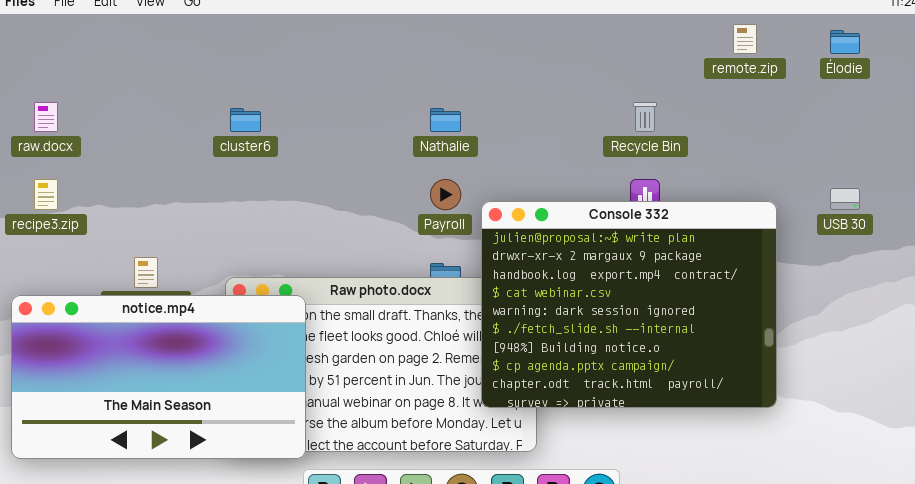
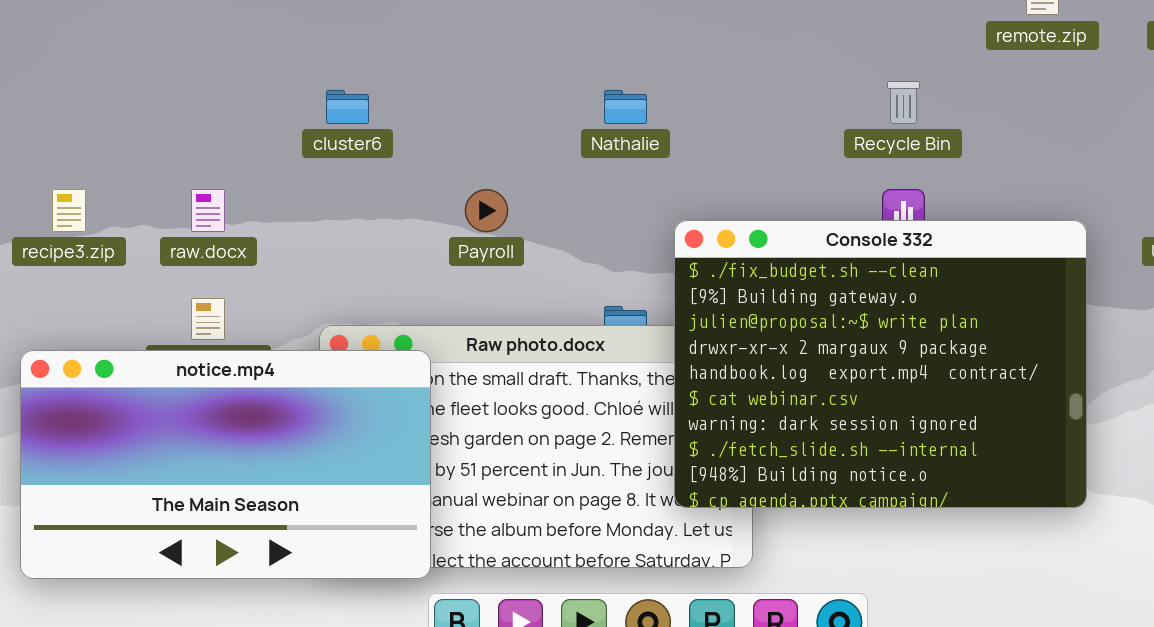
raw.docx: [34,102,58,132] -> [191,189,225,232], moved
Payroll: [430,179,461,210] -> [465,189,508,232], moved
Console 332: [481,201,777,408] -> [674,220,1087,508], scrolled up 2 rows

